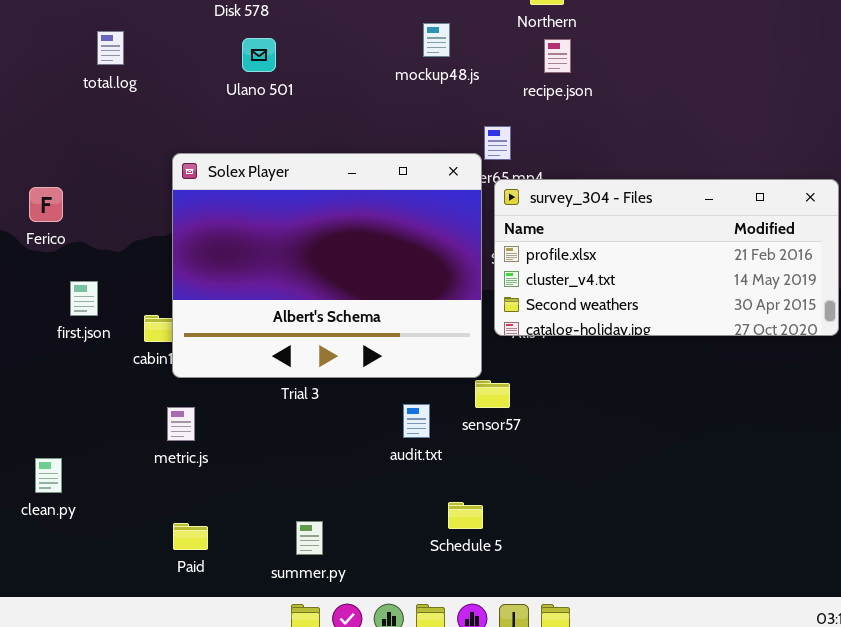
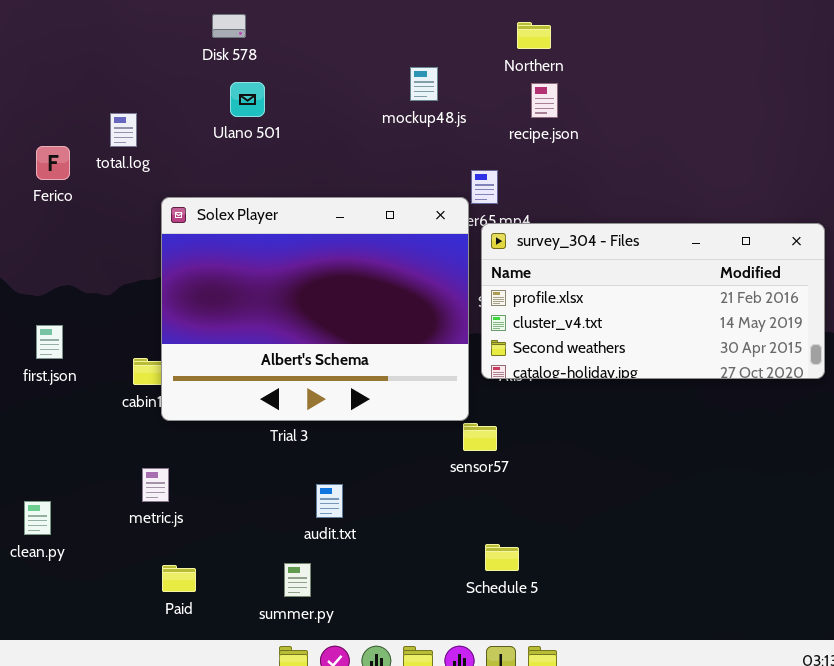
total.log: [97,31,124,65] -> [110,113,137,147], moved
Ferico: [29,187,63,222] -> [36,146,70,180], moved
first.json: [70,281,98,316] -> [36,325,63,359], moved
audit.txt: [403,404,430,438] -> [316,484,343,518], moved
metric.js: [167,407,195,441] -> [142,468,169,502], moved
Schedule 5: [448,502,483,529] -> [485,544,519,571], moved

